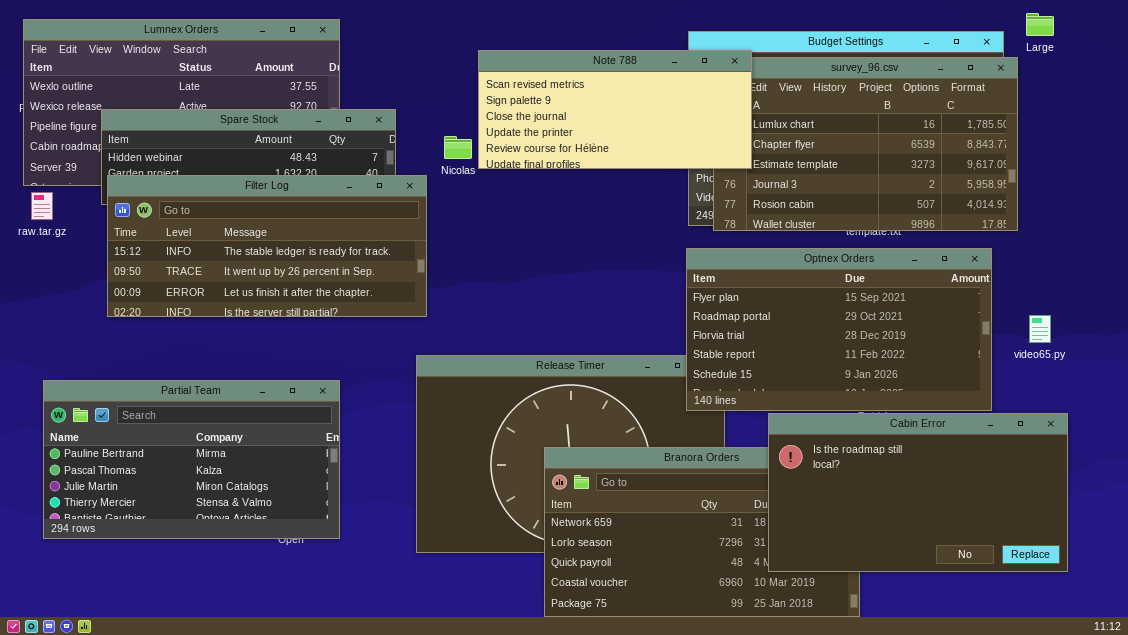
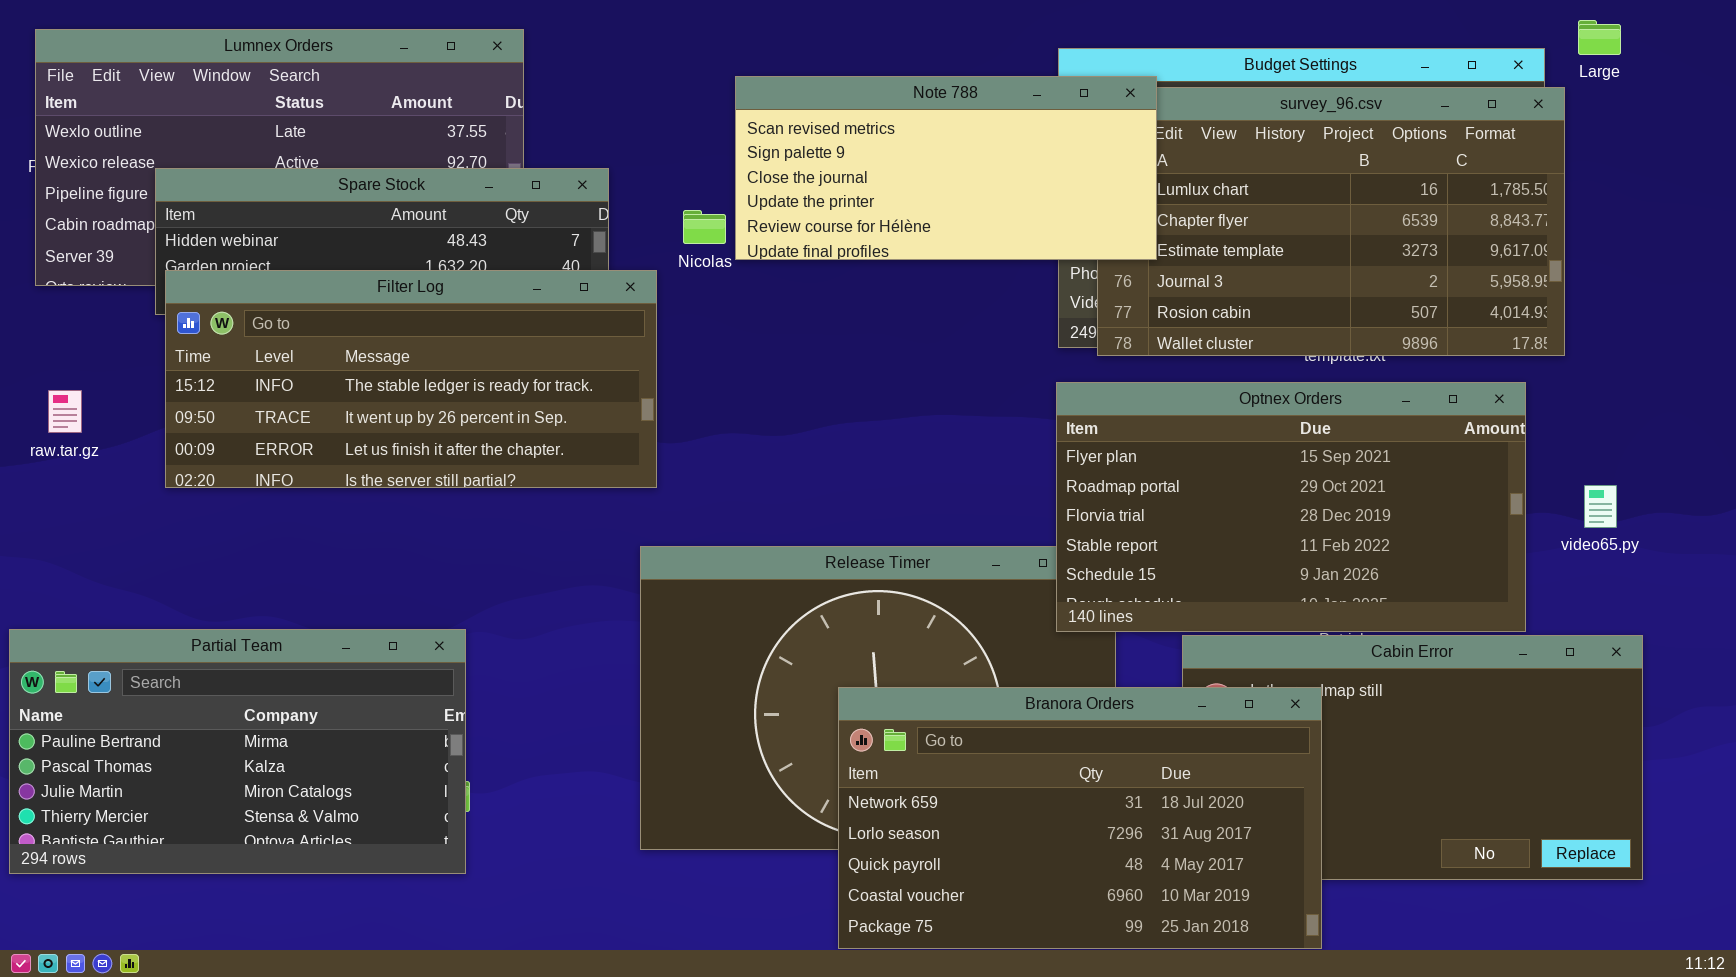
raw.tar.gz: [31,192,53,220] -> [48,390,82,433], moved
Partial Team: [43,380,340,539] -> [9,629,466,874], moved
Branora Orders: [544,447,860,617] -> [838,687,1322,949], raised

